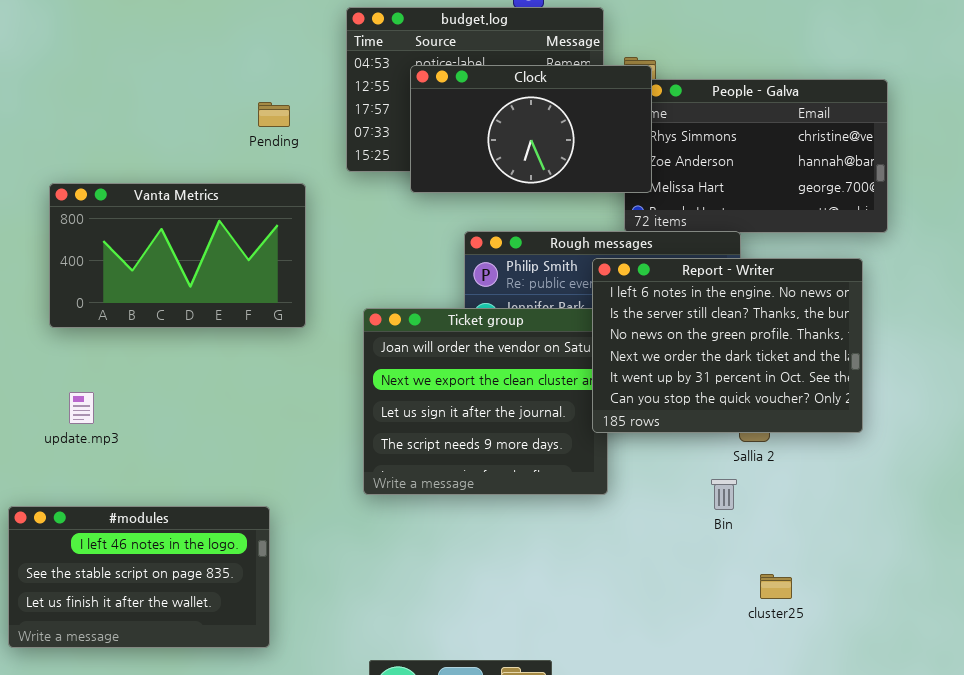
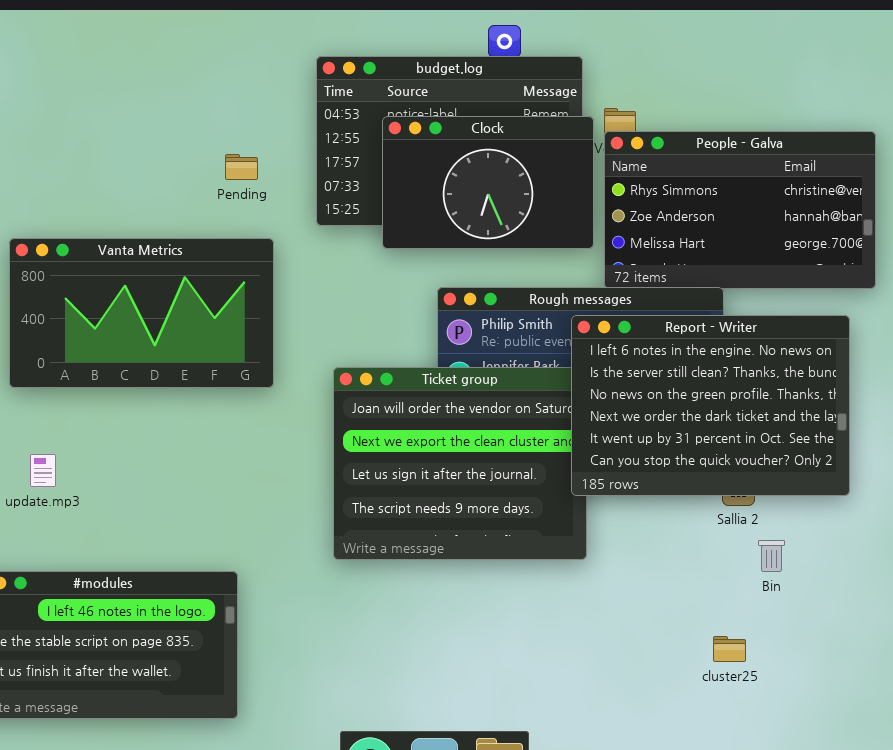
Clock: [410,65,652,193] -> [382,116,594,249], resized
Bin: [711,479,737,510] -> [758,540,785,572], moved
cluster25: [760,574,792,599] -> [713,636,746,662], moved

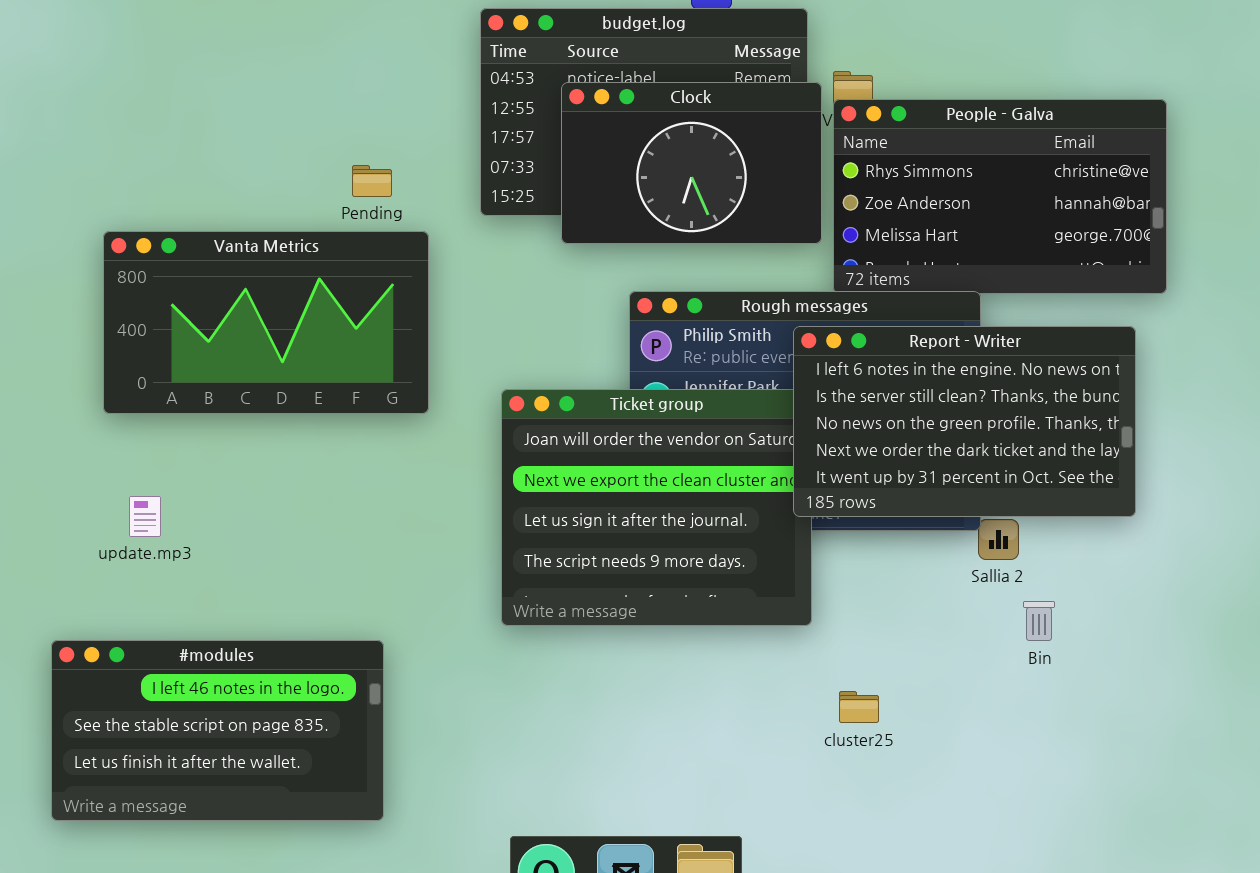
Pending: [225,154,258,180] -> [352,165,392,197], moved
Report - Writer: [571,315,850,496] -> [793,326,1136,517], resized
cluster25: [713,636,746,662] -> [839,691,879,723], moved

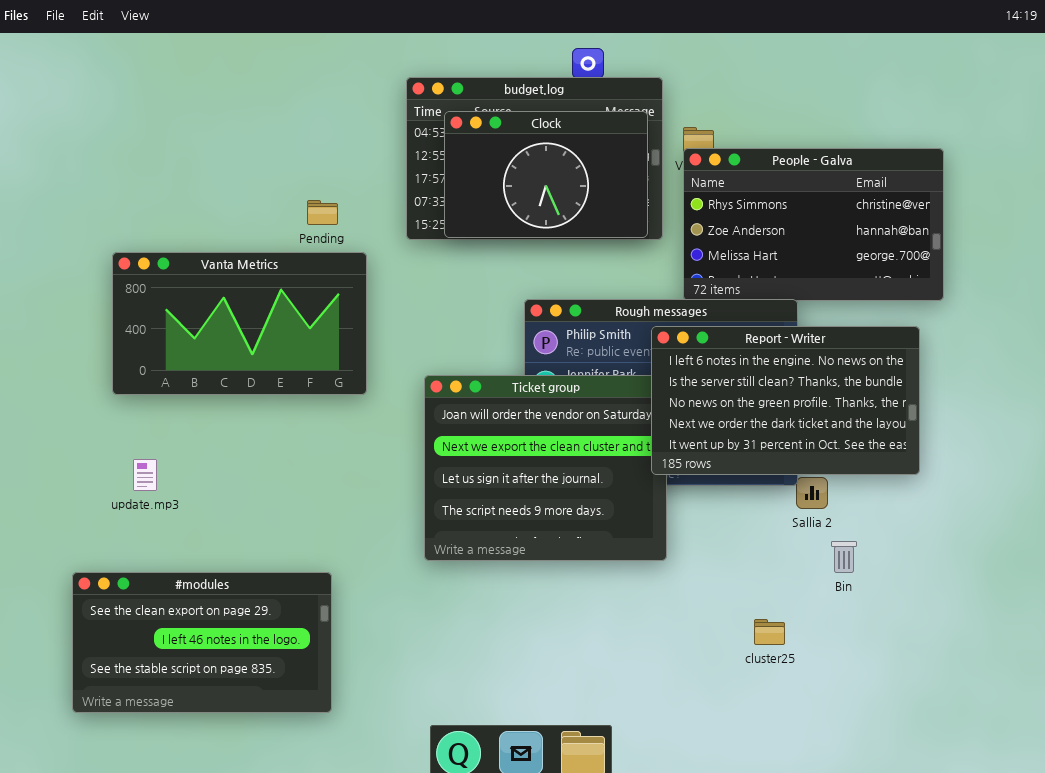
Clock: [561,82,822,244] -> [444,111,648,238], moved
#modules: [51,640,384,821] -> [72,572,332,713], scrolled up 1 row
cluster25: [839,691,879,723] -> [754,619,785,645], moved

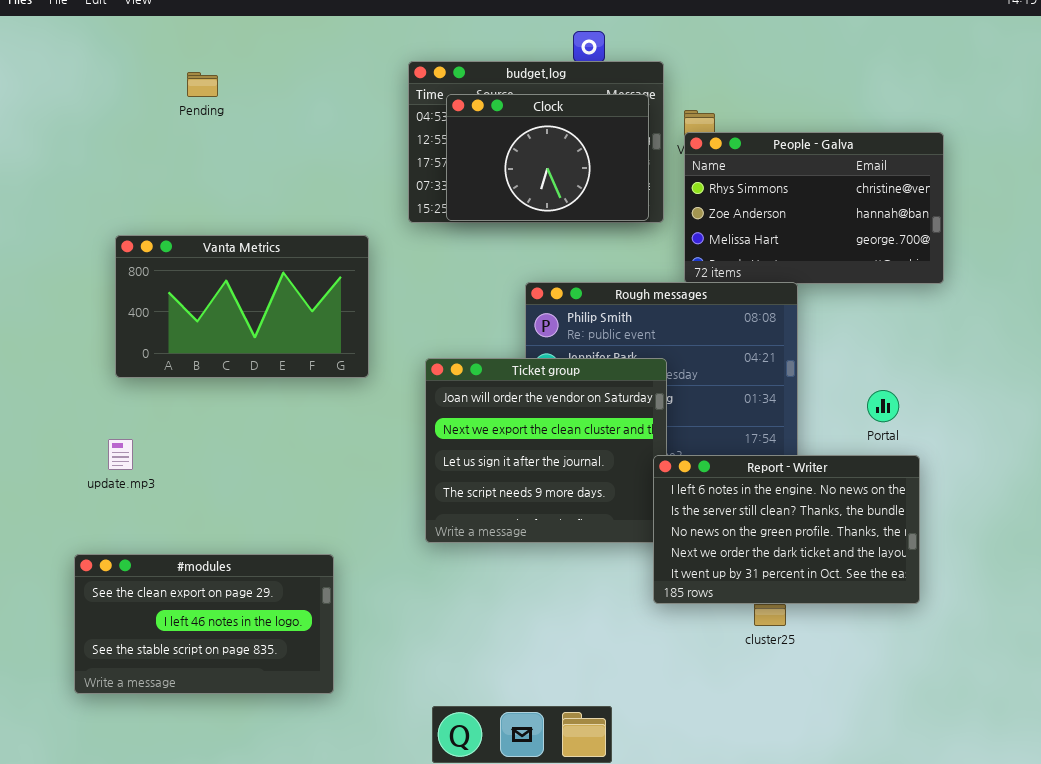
Pending: [307,200,338,225] -> [187,72,218,97], moved
Report - Writer: [651,326,920,475] -> [653,455,920,604], moved
update.mp3: [133,459,157,491] -> [108,439,133,470], moved

